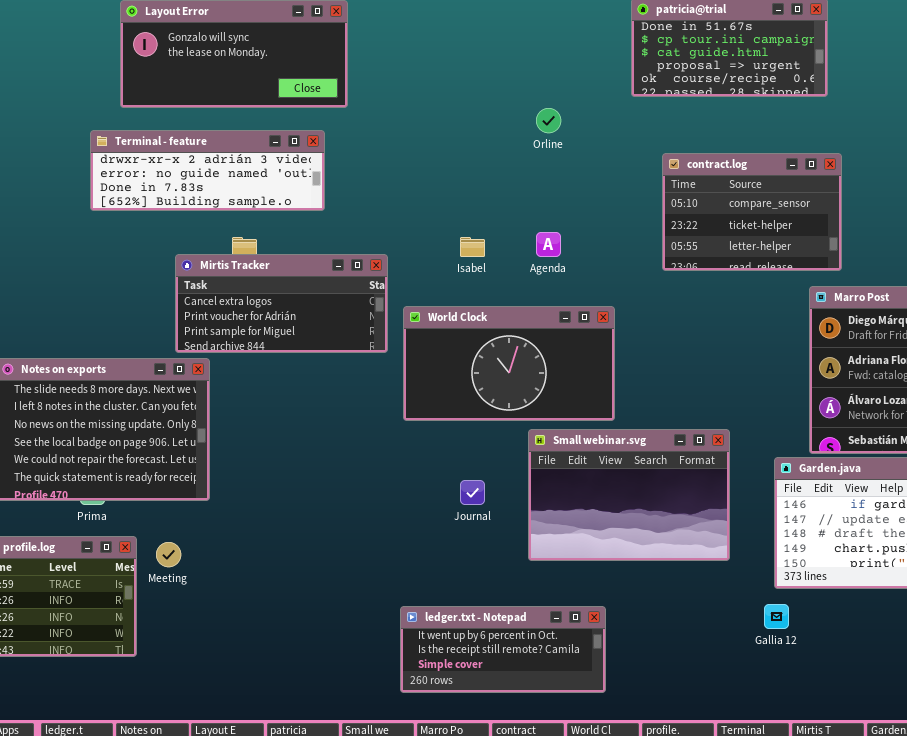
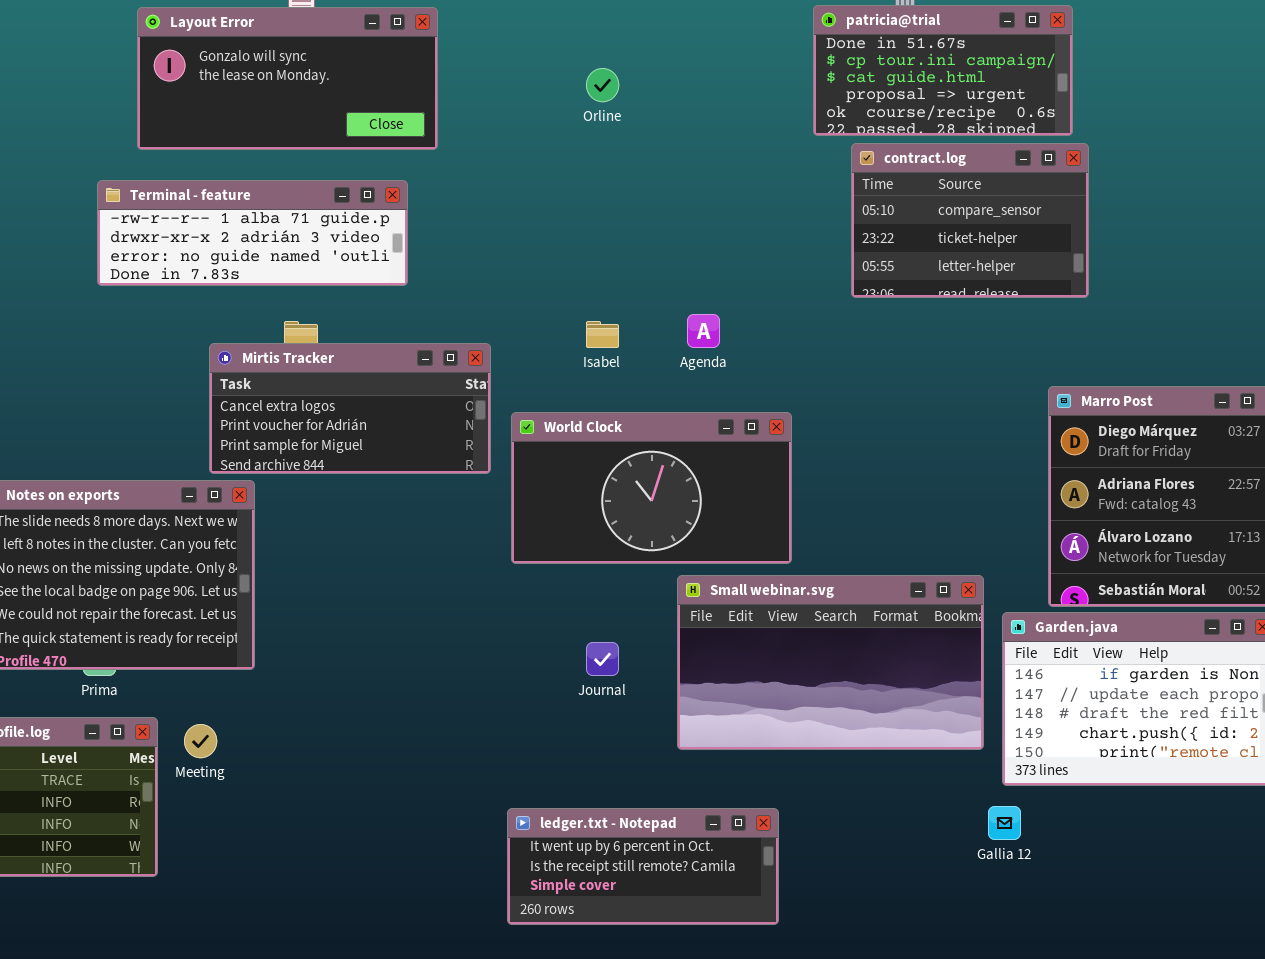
Orline: [536,108,561,133] -> [586,68,619,102], moved
Terminal - feature: [90,130,325,211] -> [97,180,408,286], scrolled up 1 row
contract.log: [662,153,842,271] -> [851,143,1089,298], moved
Small webinar.svg: [528,429,730,561] -> [677,575,984,750], resized

